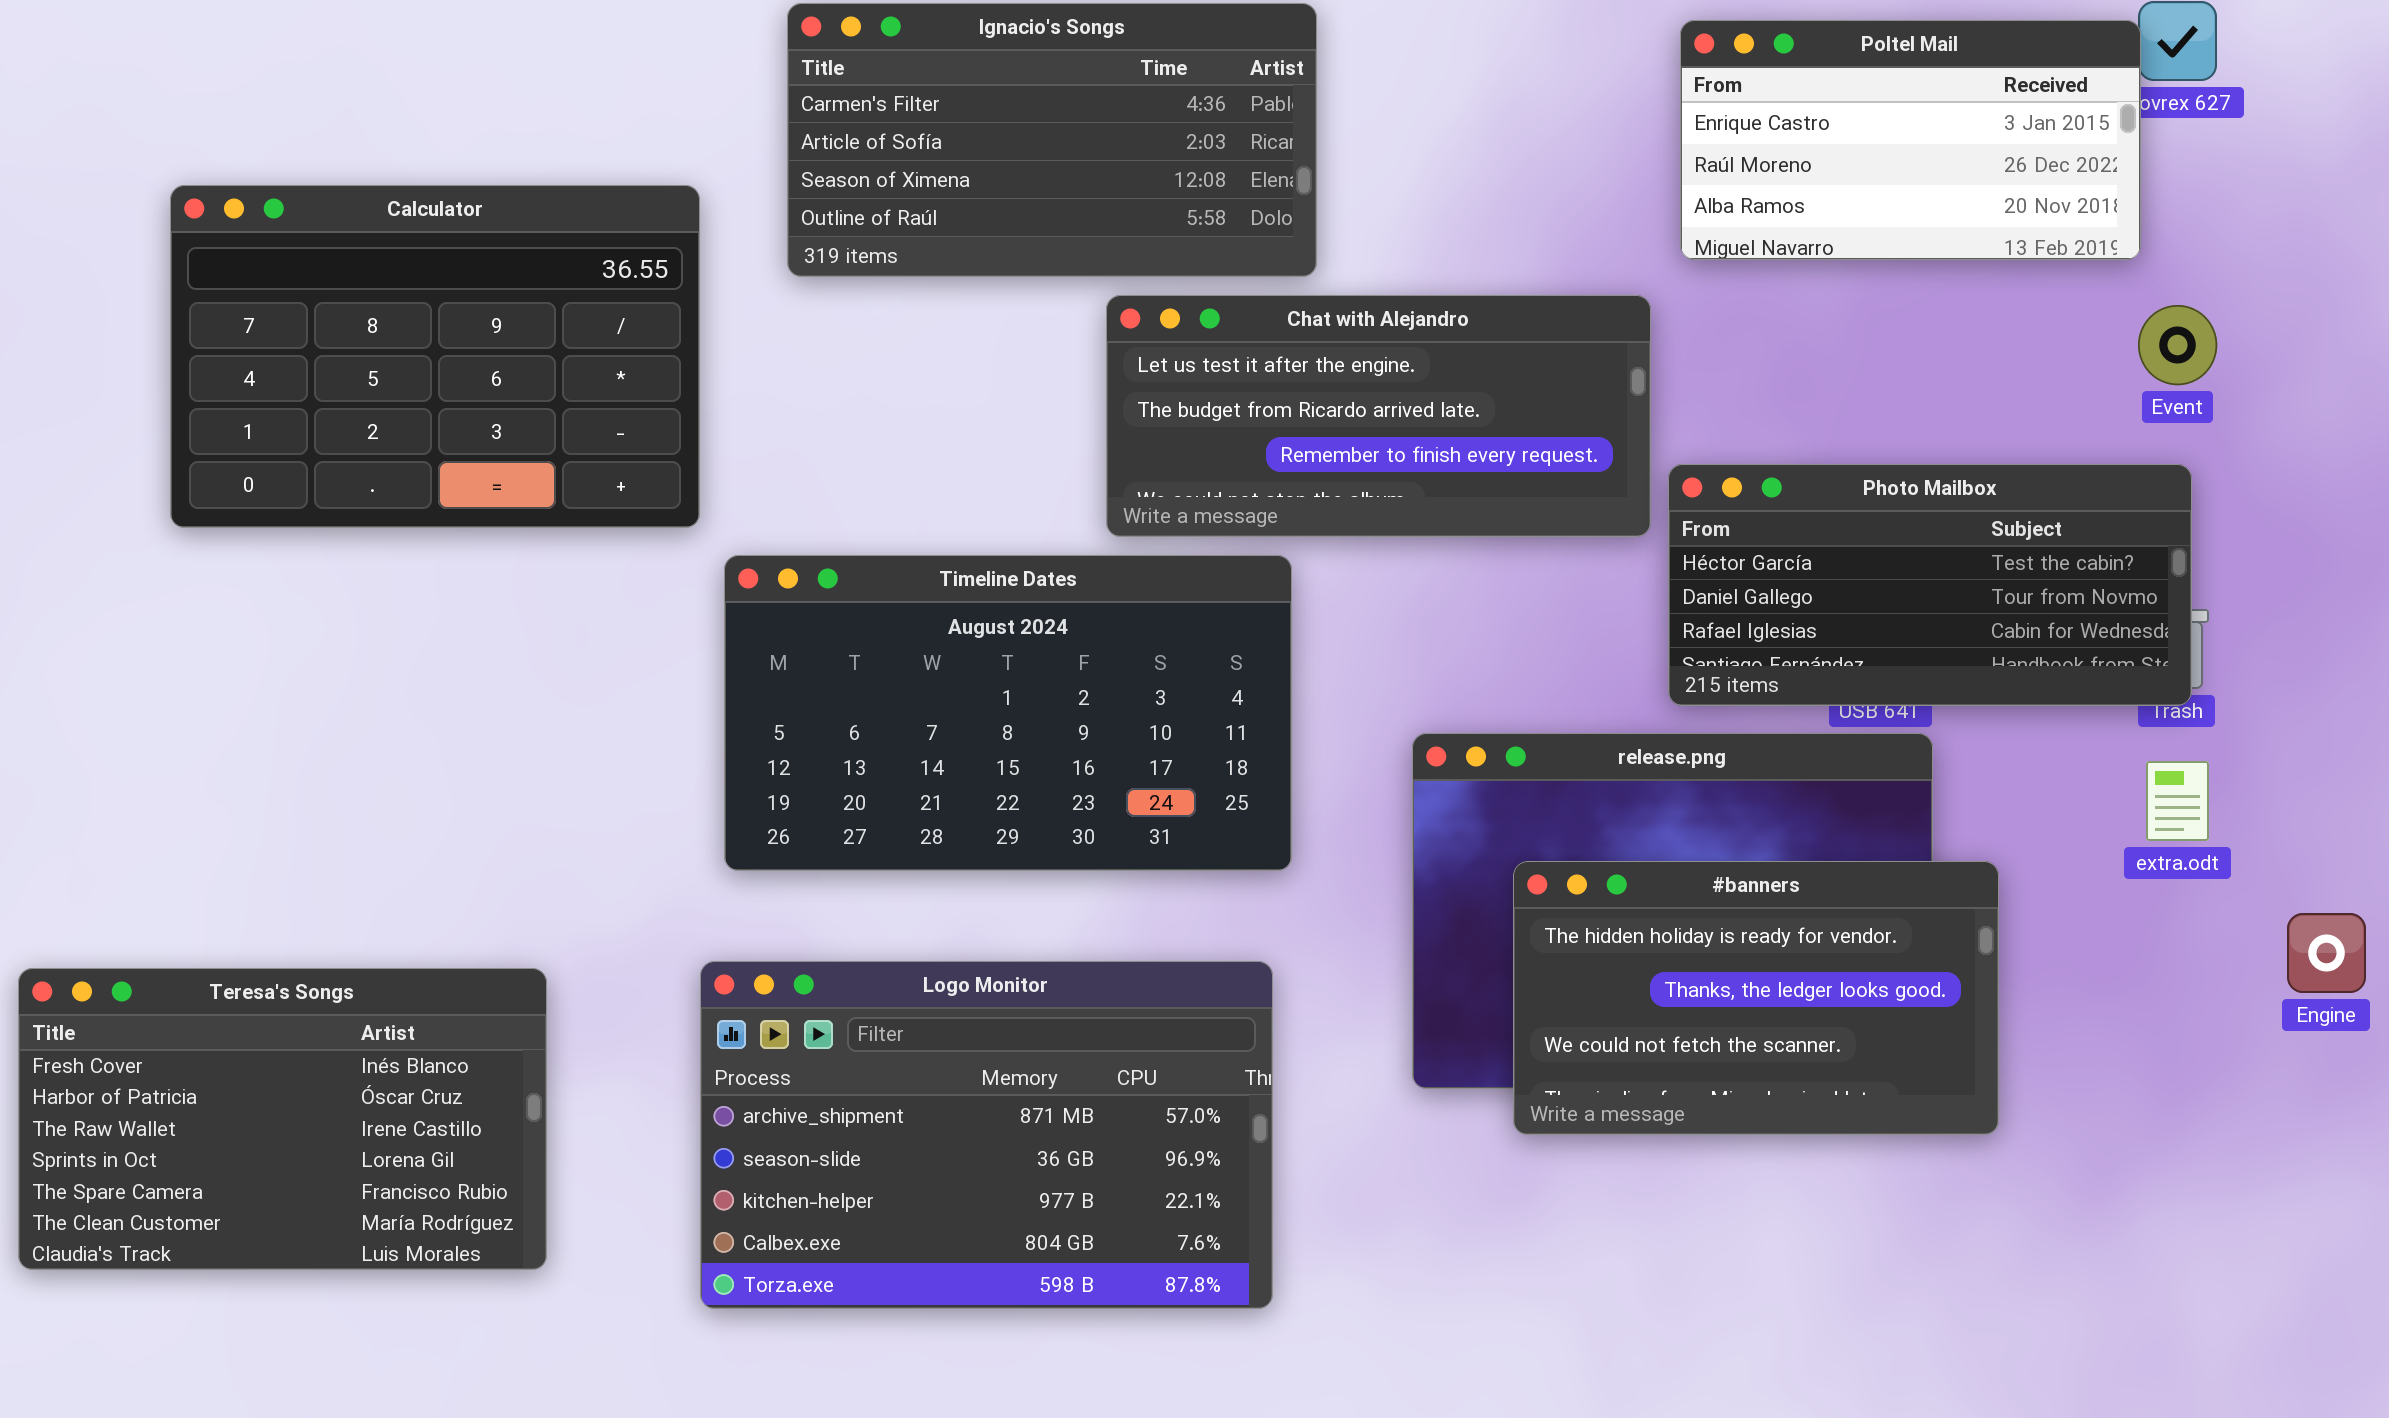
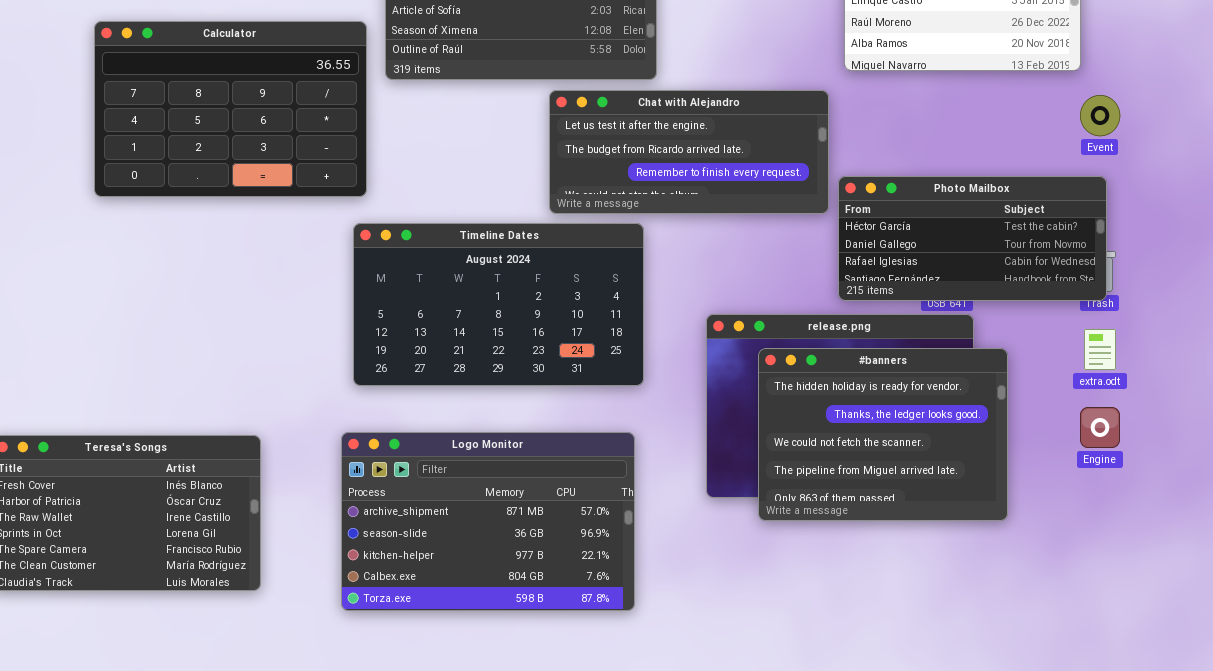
Calculator: [170,185,700,528] -> [94,21,367,197], moved
#banners: [1513,861,1999,1135] -> [758,348,1008,521], resized
Engine: [2287,913,2366,993] -> [1080,407,1120,448], moved

